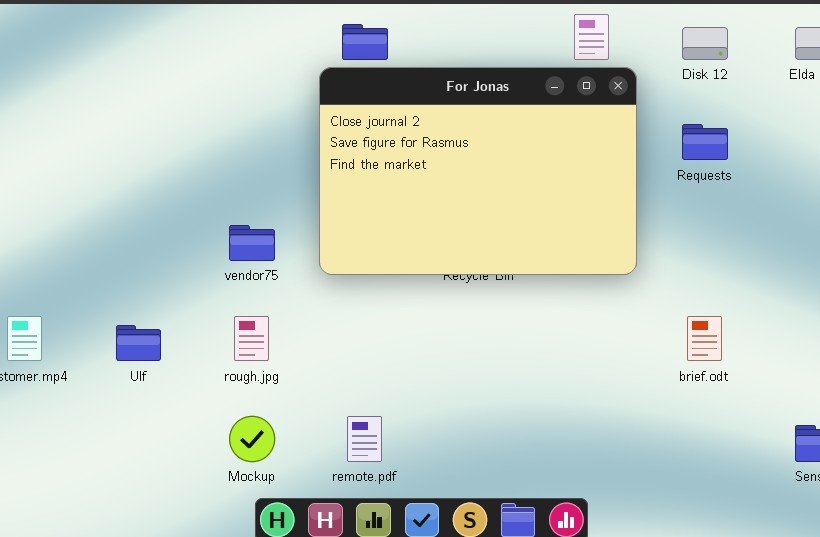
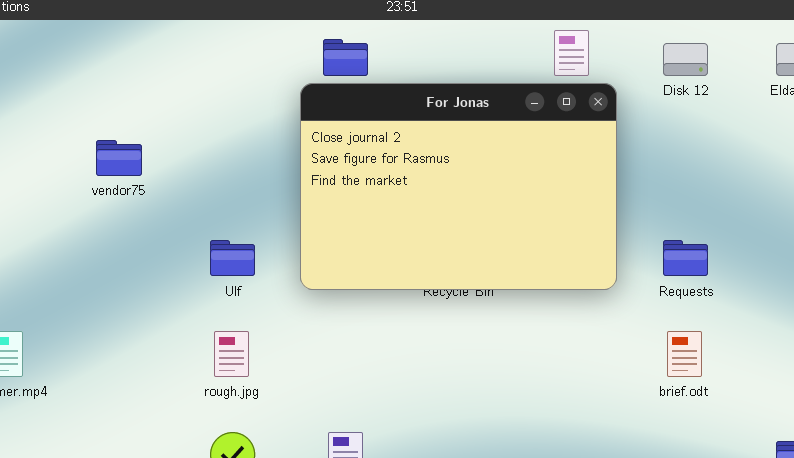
Requests: [682,124,728,160] -> [663,240,708,276], moved
vendor75: [229,225,275,261] -> [96,140,142,176], moved
Ulf: [116,325,161,361] -> [210,240,255,276], moved

